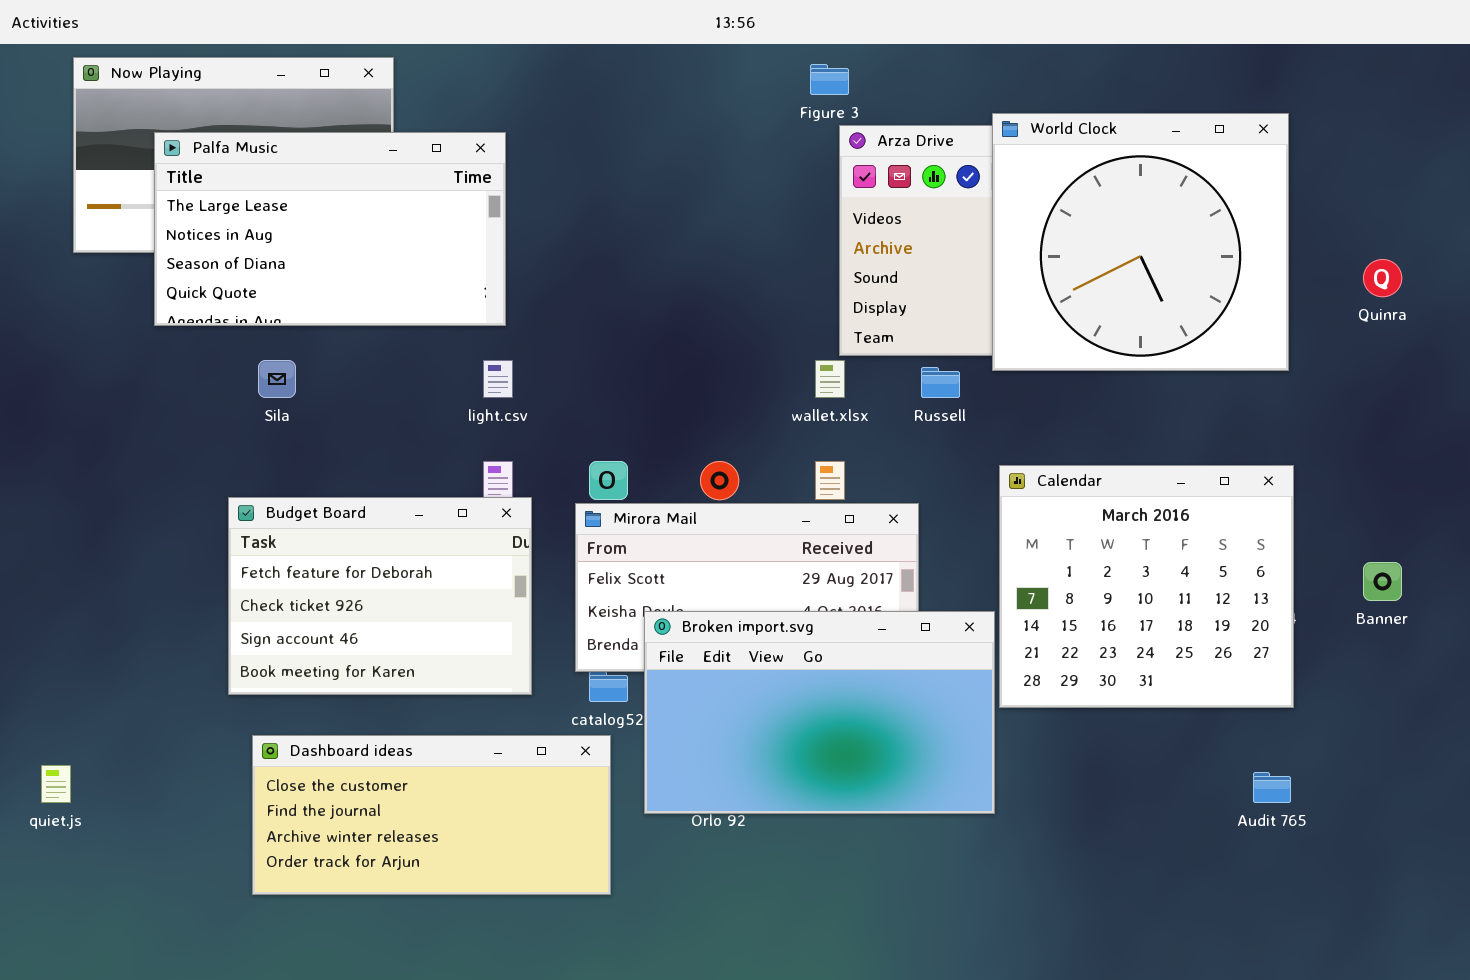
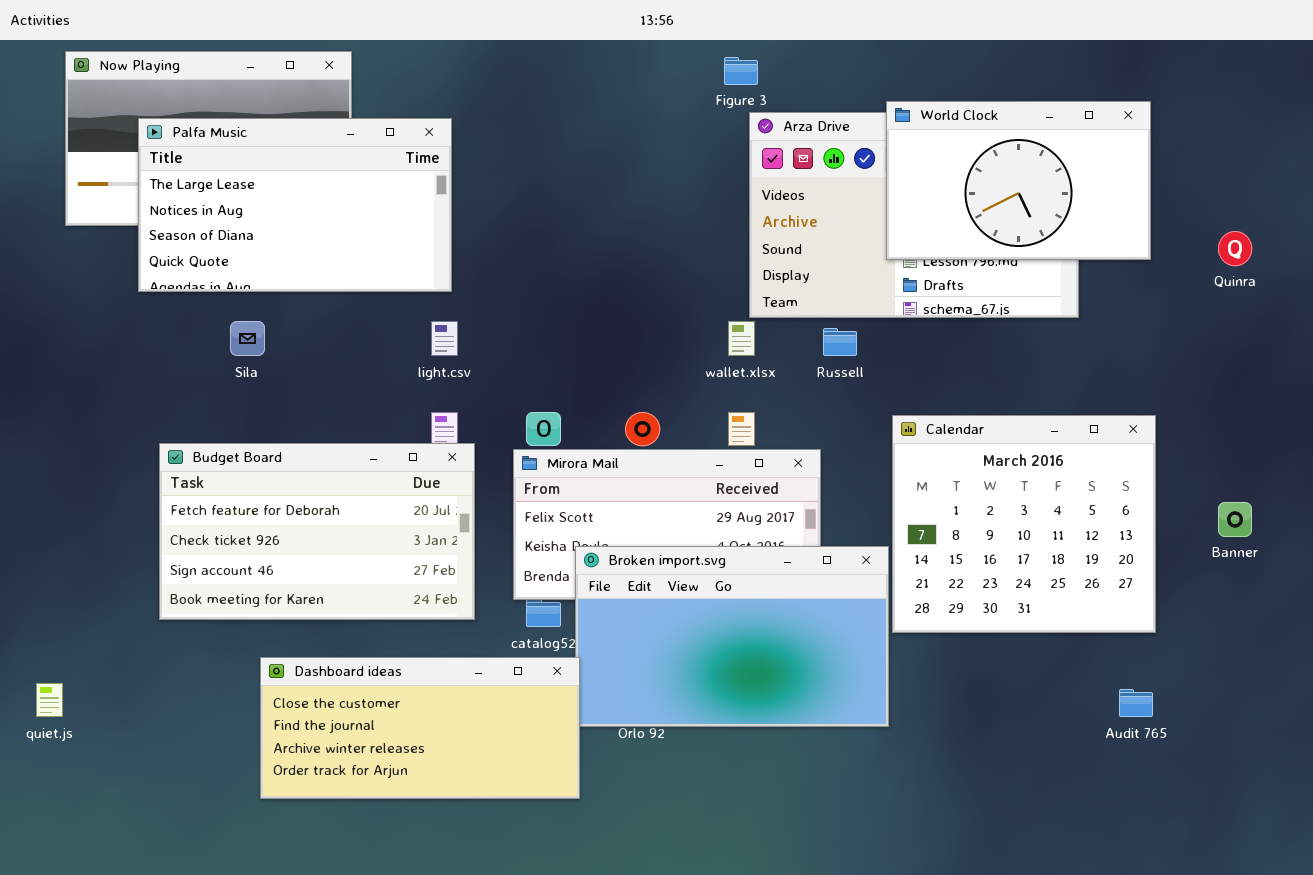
World Clock: [992,113,1289,371] -> [886,101,1151,260], resized
Budget Board: [228,497,532,695] -> [159,443,475,620], resized
Dashboard ideas: [252,735,611,895] -> [260,657,580,799], moved

